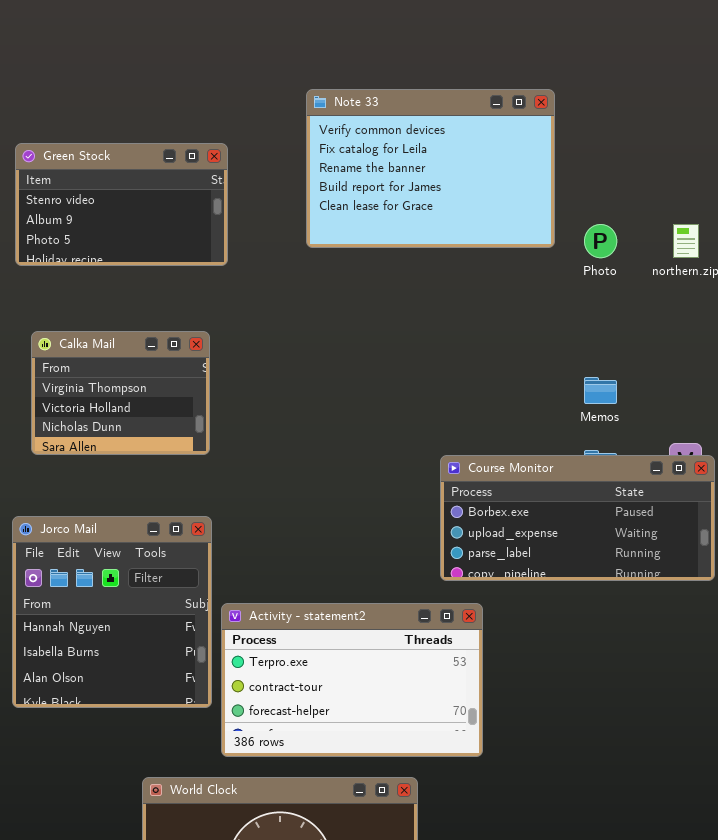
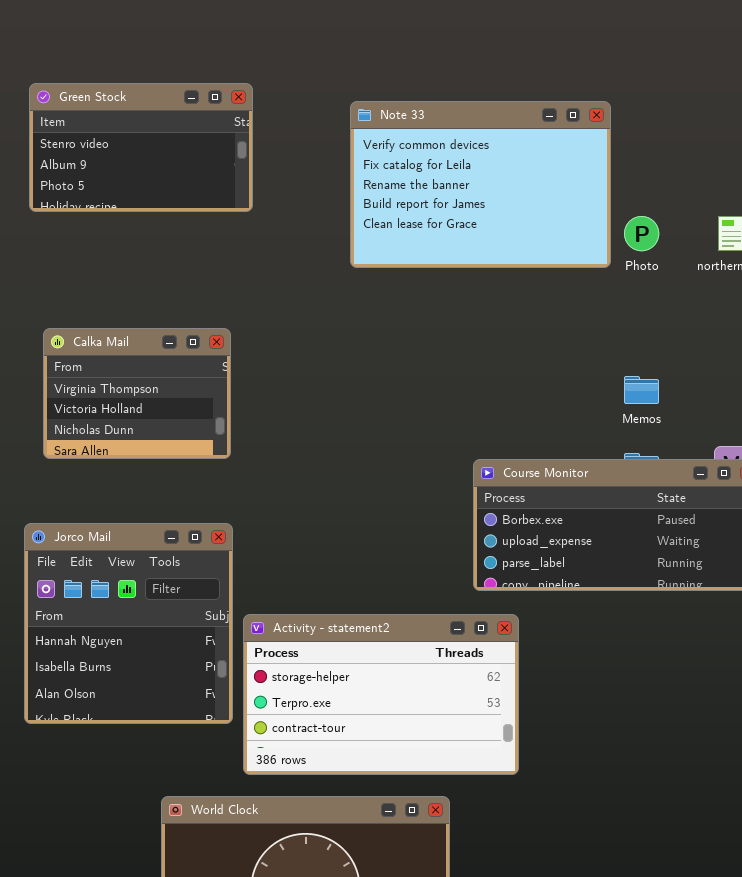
Note 33: [306,89,555,248] -> [350,101,611,268], moved
Green Stock: [15,143,228,266] -> [29,83,253,212], moved
Activity - statement2: [221,603,483,757] -> [243,614,519,775], scrolled up 1 row

